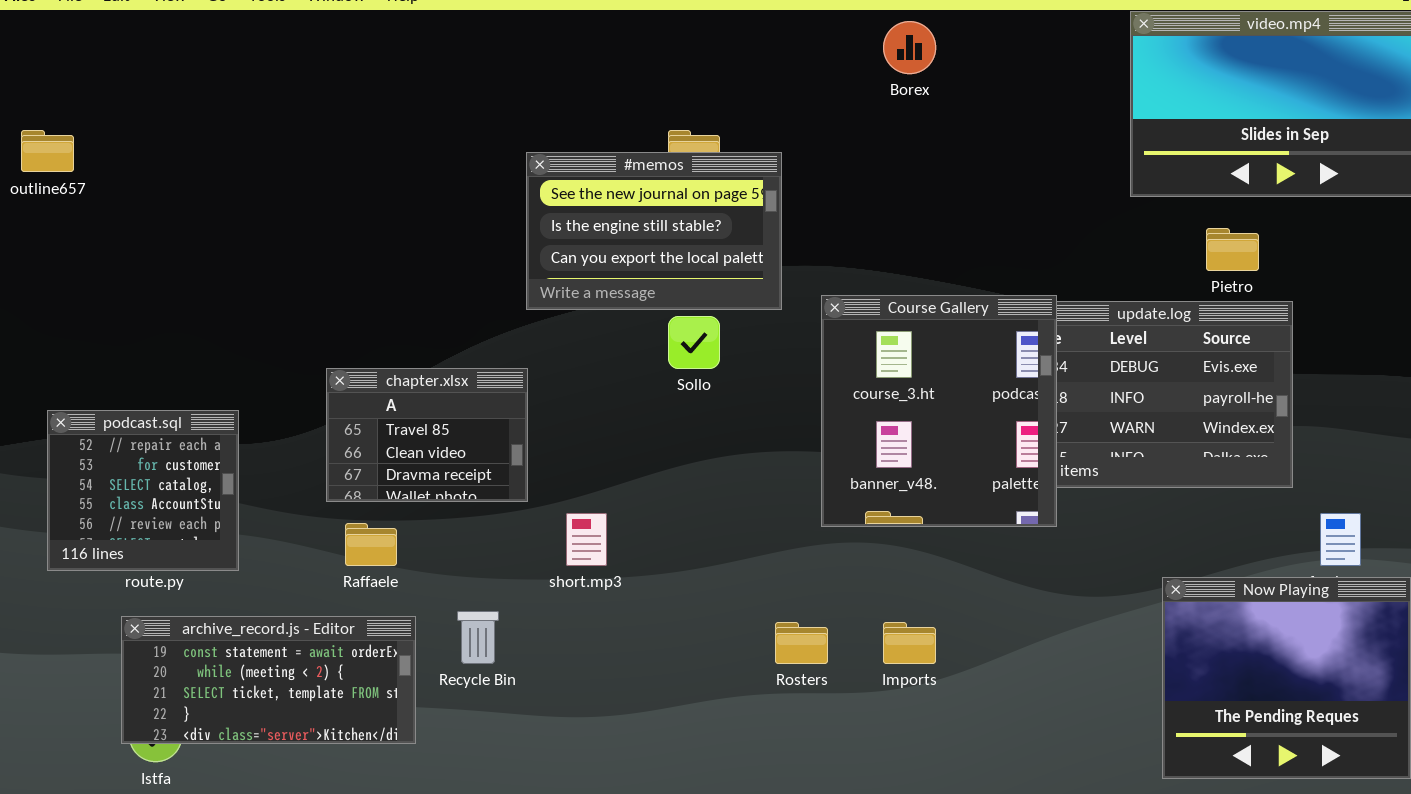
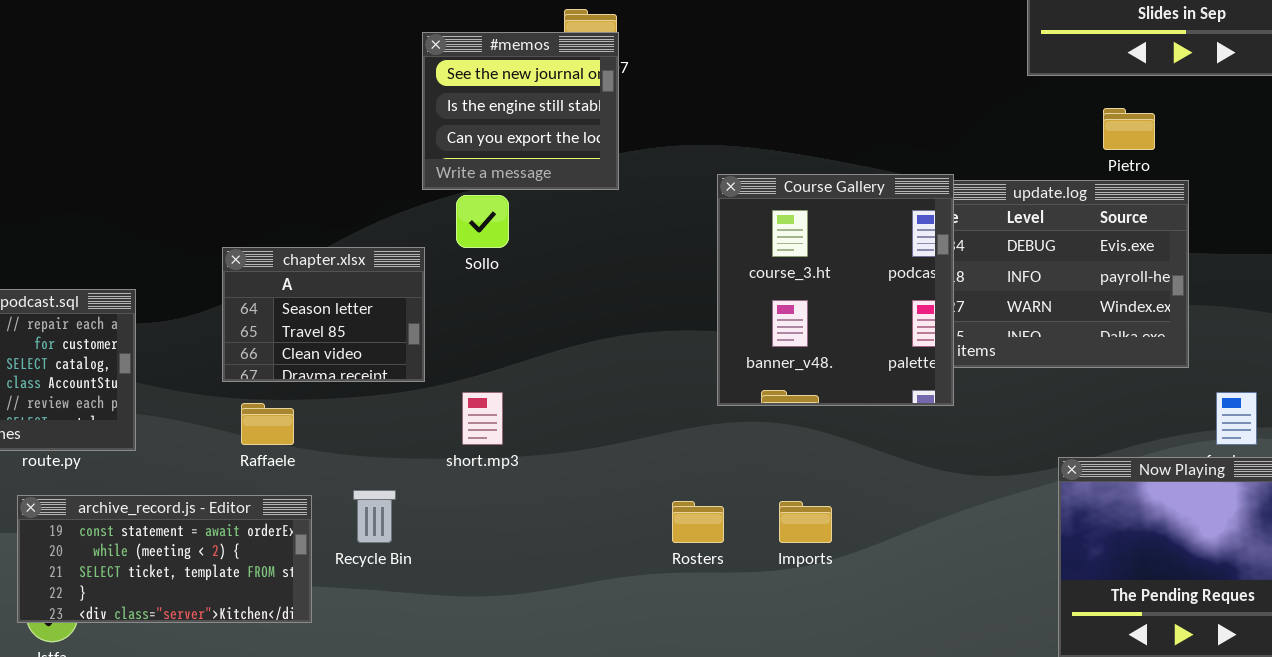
#memos: [526,152,782,310] -> [422,32,619,190], resized
Sollo: [668,316,720,369] -> [456,195,509,248], moved
chapter.xlsx: [326,368,528,502] -> [222,247,425,382], scrolled up 1 row

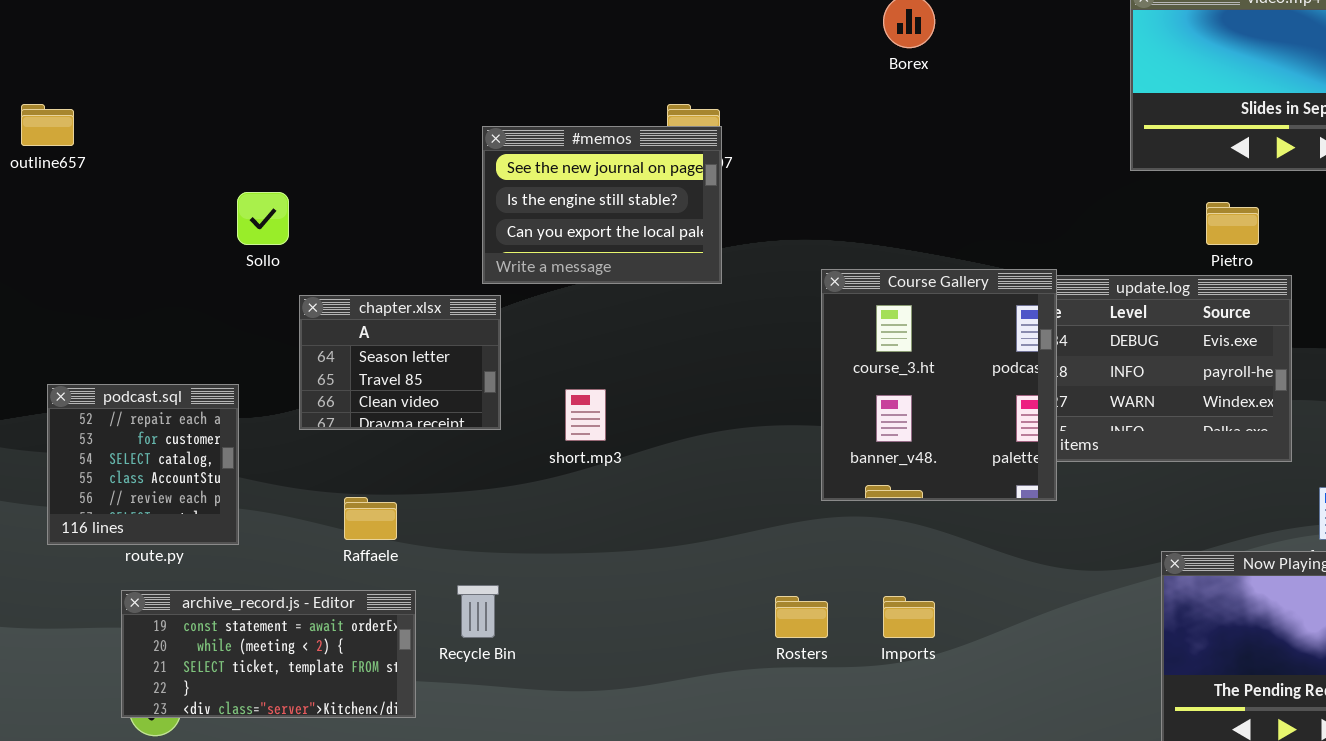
#memos: [422,32,619,190] -> [482,126,722,284], resized
Sollo: [456,195,509,248] -> [237,192,289,245], moved
chapter.xlsx: [222,247,425,382] -> [299,295,501,430], moved
short.mp3: [462,392,503,445] -> [565,389,606,441], moved

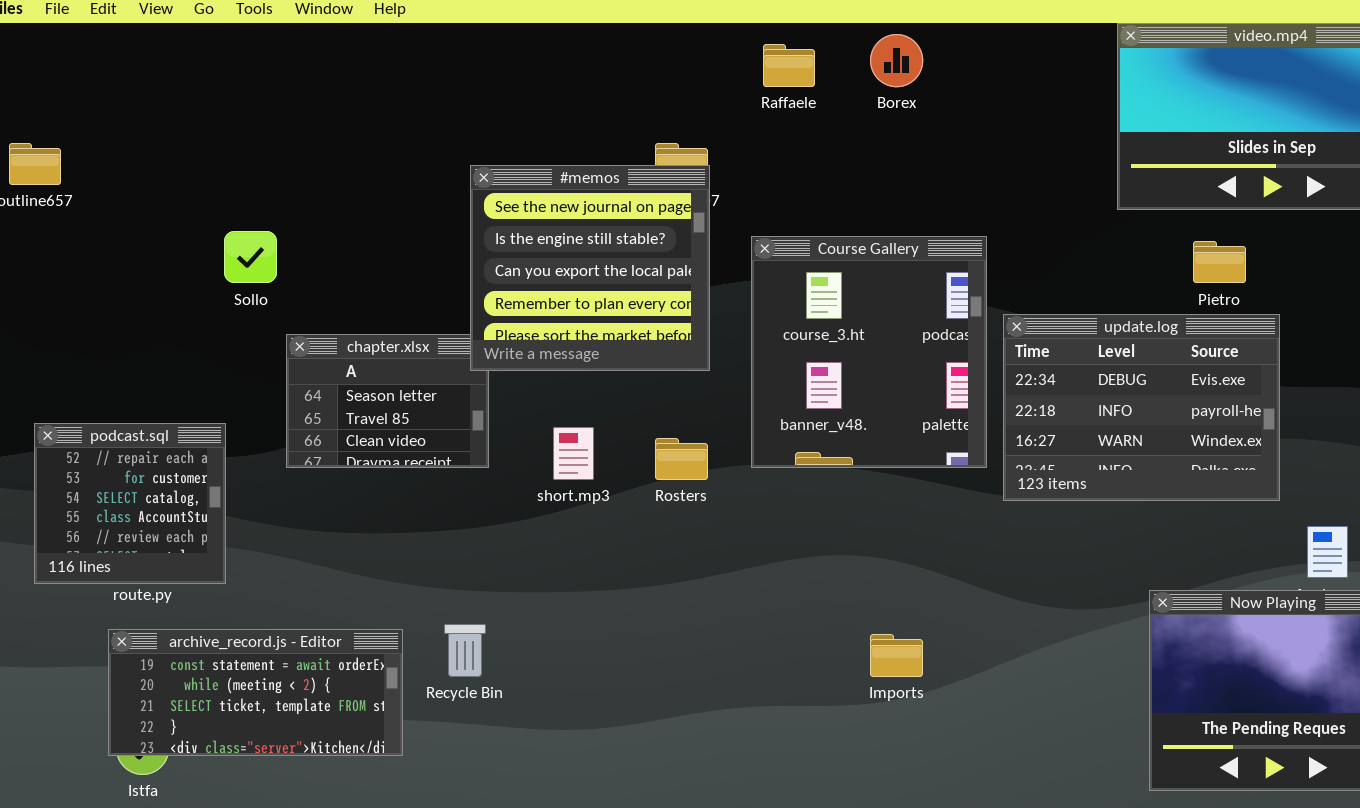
#memos: [482,126,722,284] -> [470,165,710,371], resized
Course Gallery: [821,269,1057,501] -> [751,236,987,468], moved
Raffaele: [344,497,397,540] -> [763,44,815,87], moved
Rosters: [775,596,828,638] -> [655,438,708,480], moved

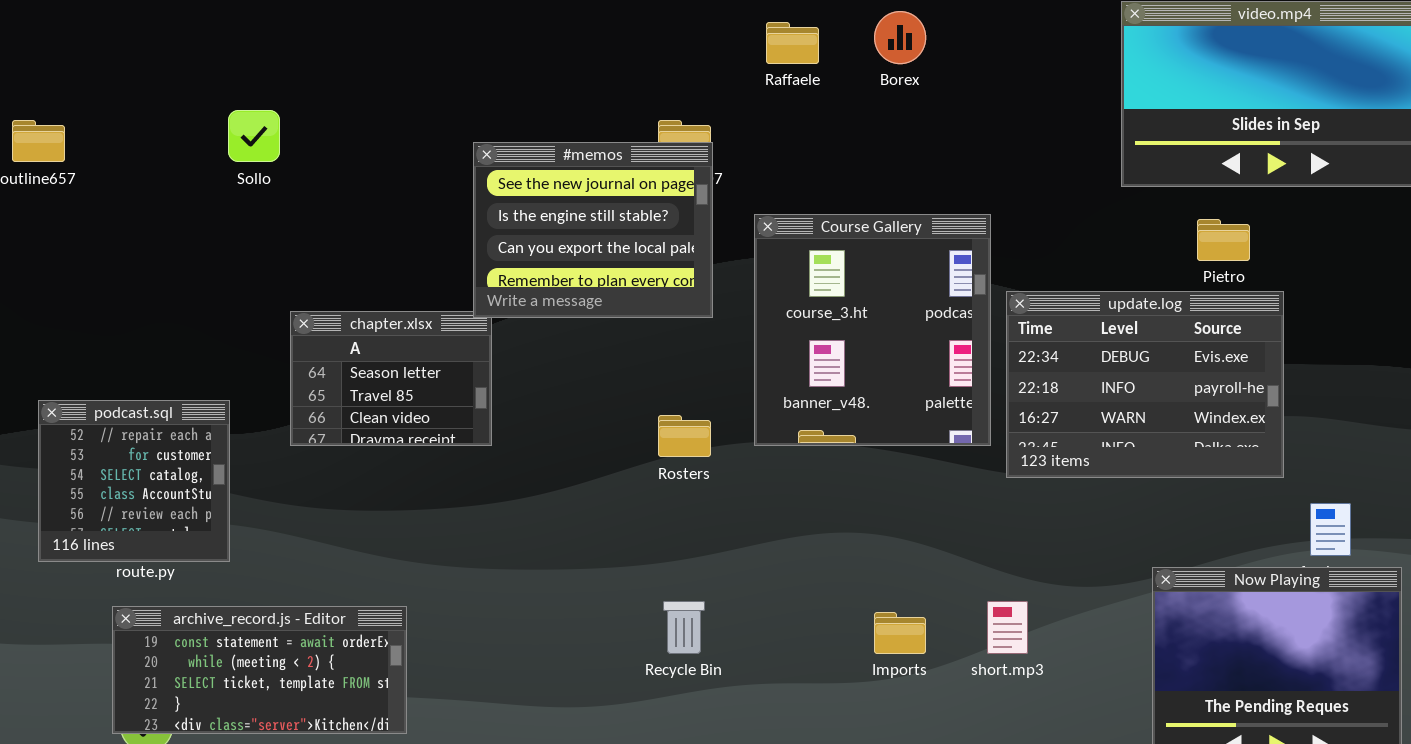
#memos: [470,165,710,371] -> [473,142,713,318], resized
Sollo: [224,231,277,283] -> [228,110,280,162], moved
short.mp3: [553,427,594,480] -> [987,601,1028,654], moved
Recycle Bin: [444,624,486,677] -> [663,601,705,654], moved

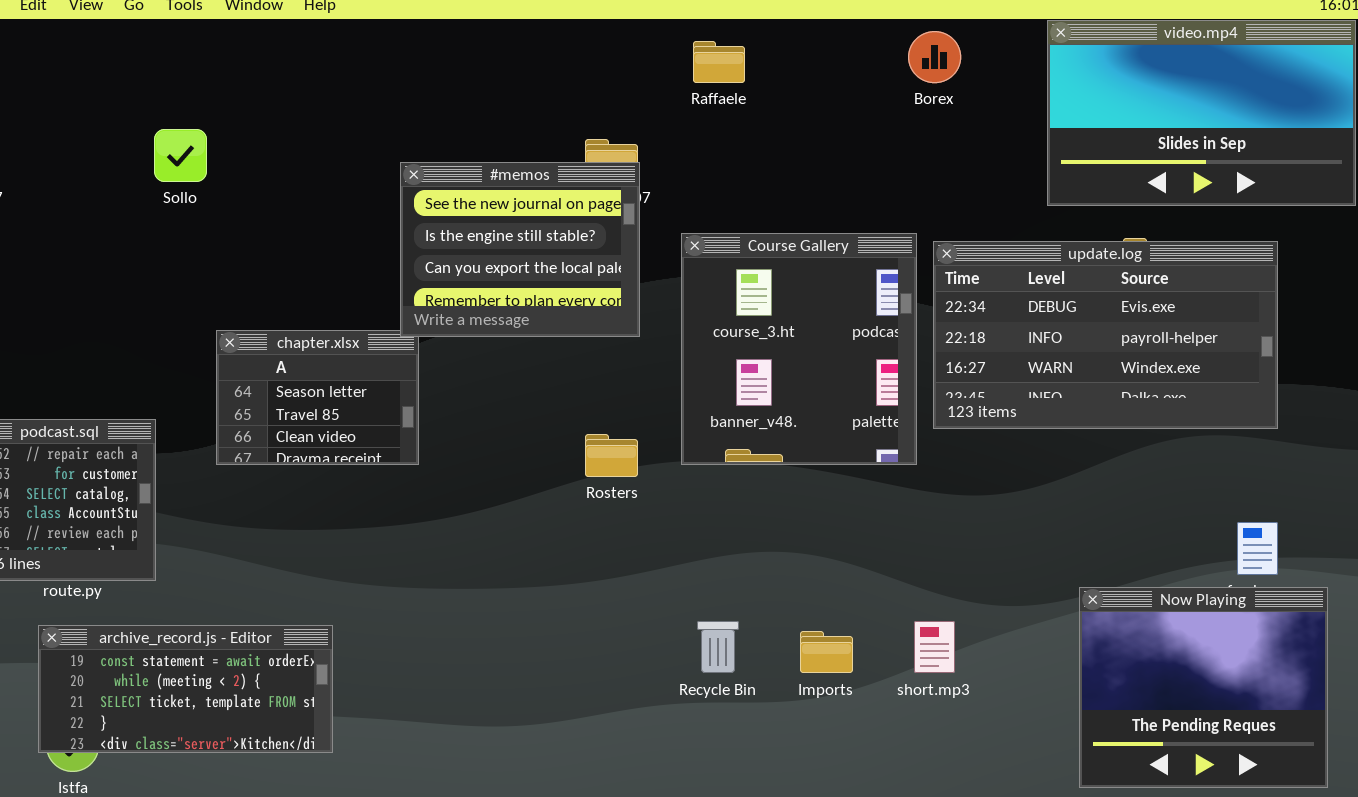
Borex: [874,11,926,64] -> [908,31,961,83], moved
update.log: [1006,291,1284,478] -> [933,241,1278,429], moved, resized
Recycle Bin: [663,601,705,654] -> [697,621,739,673], moved

